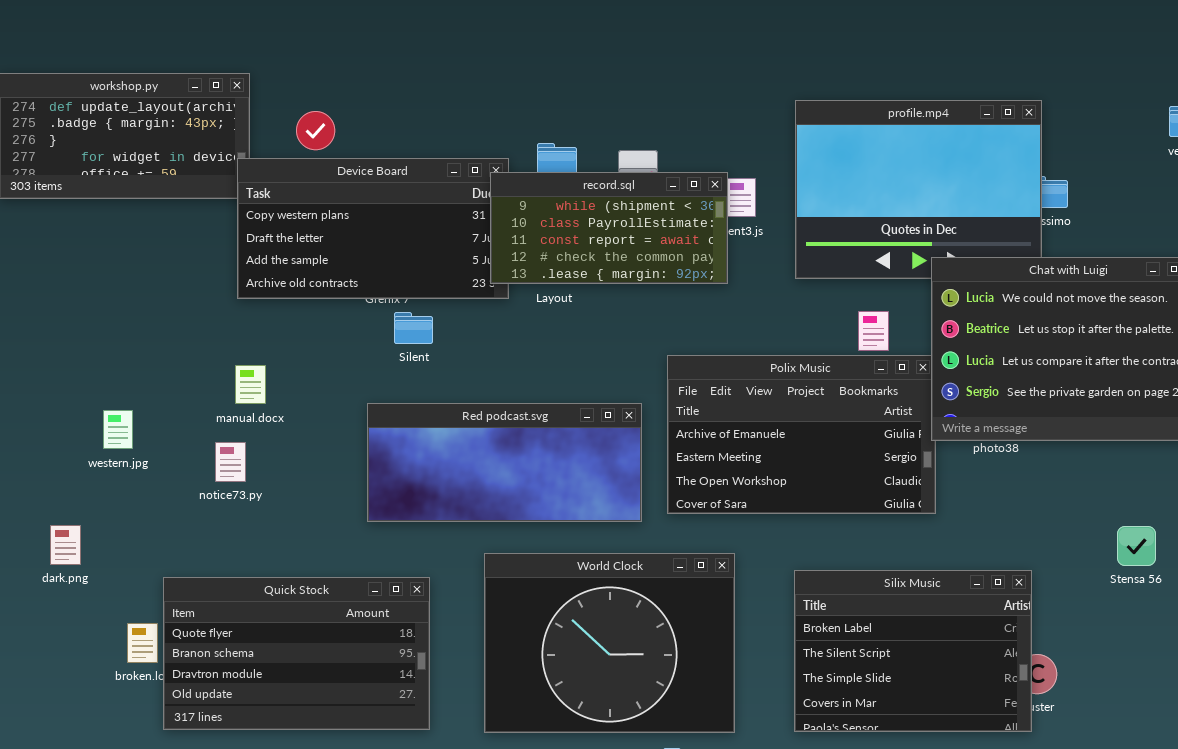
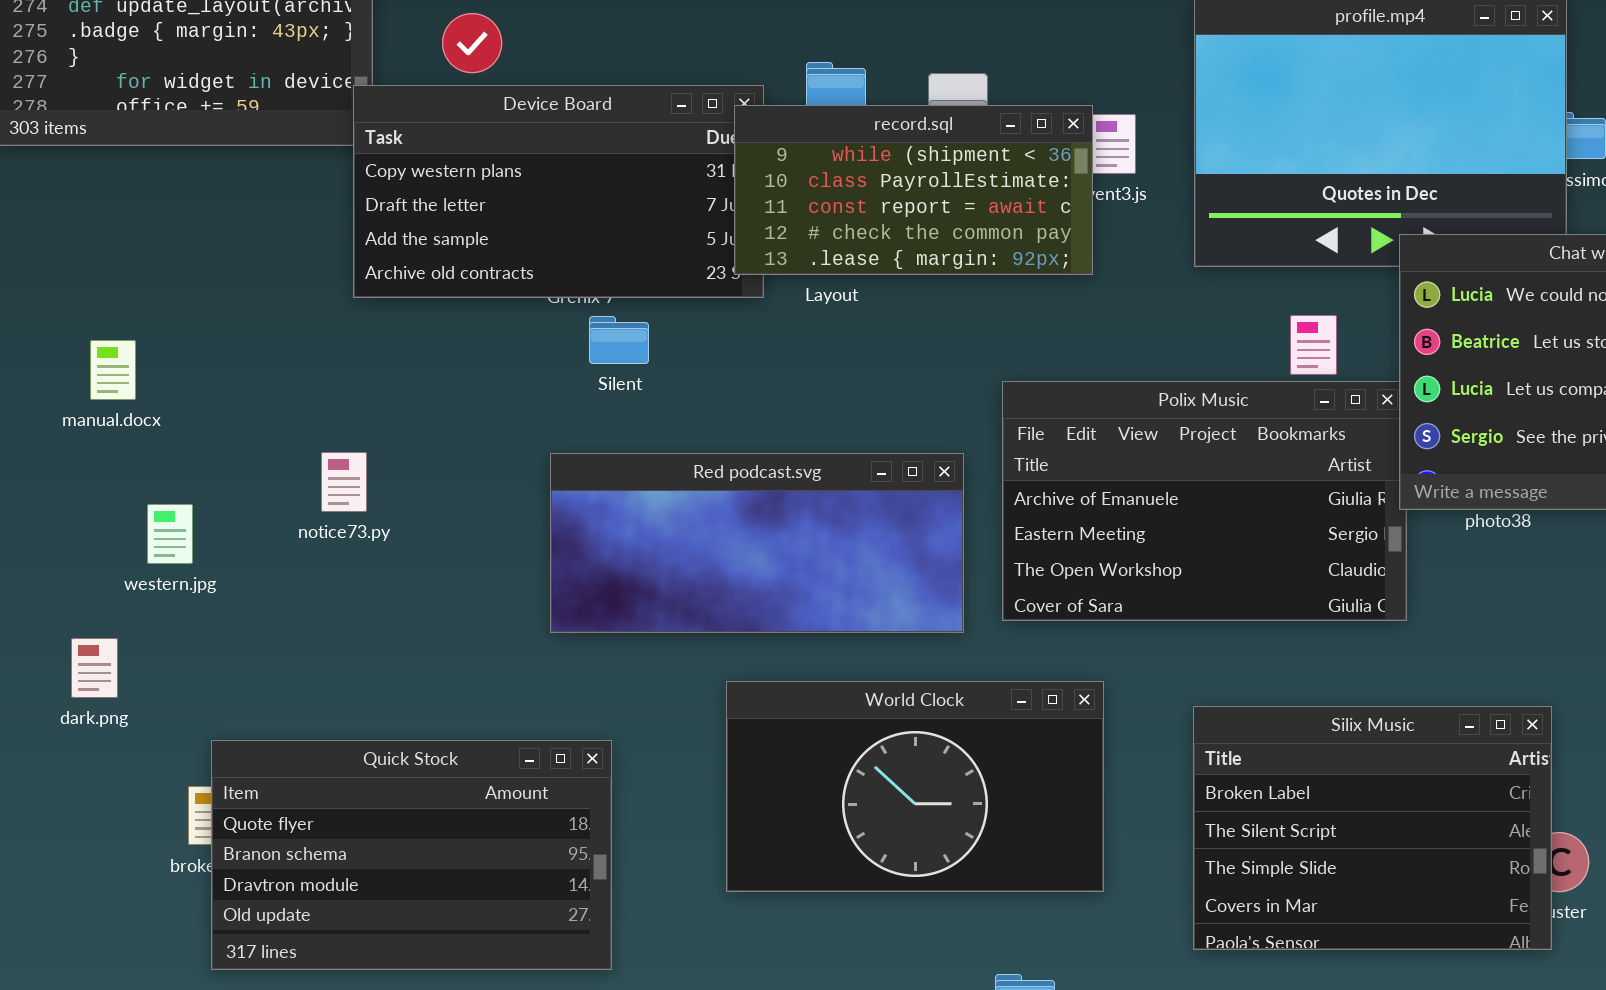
manual.docx: [235,365,266,404] -> [90,340,136,400], moved
western.jpg: [103,410,133,449] -> [147,504,193,564], moved
notice73.py: [215,442,246,482] -> [321,452,367,512], moved
World Clock: [484,553,735,733] -> [726,681,1104,892], resized
Quick Stock: [163,577,430,730] -> [211,740,612,970], moved

